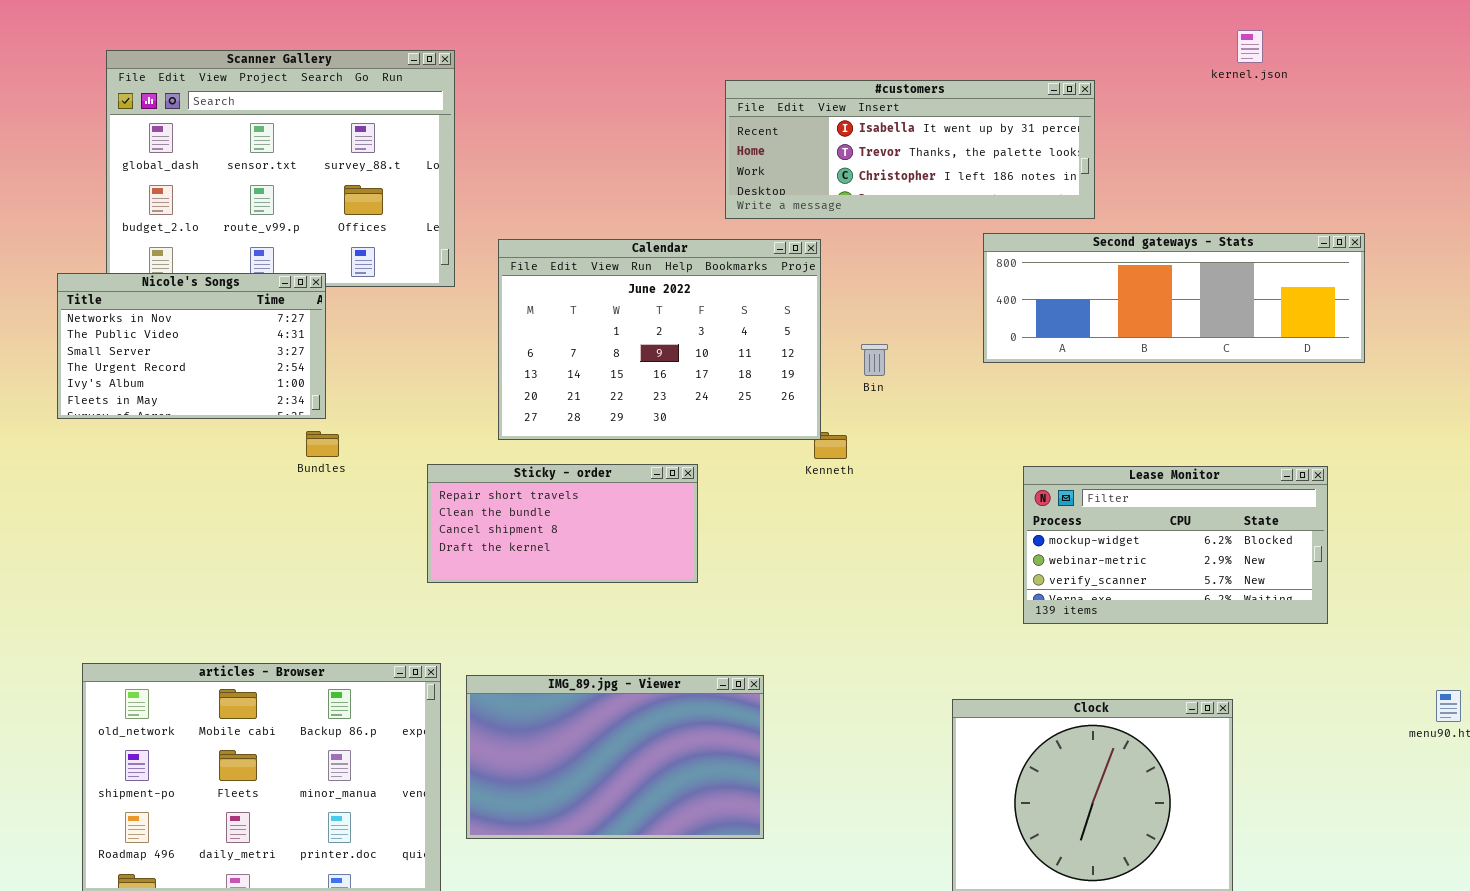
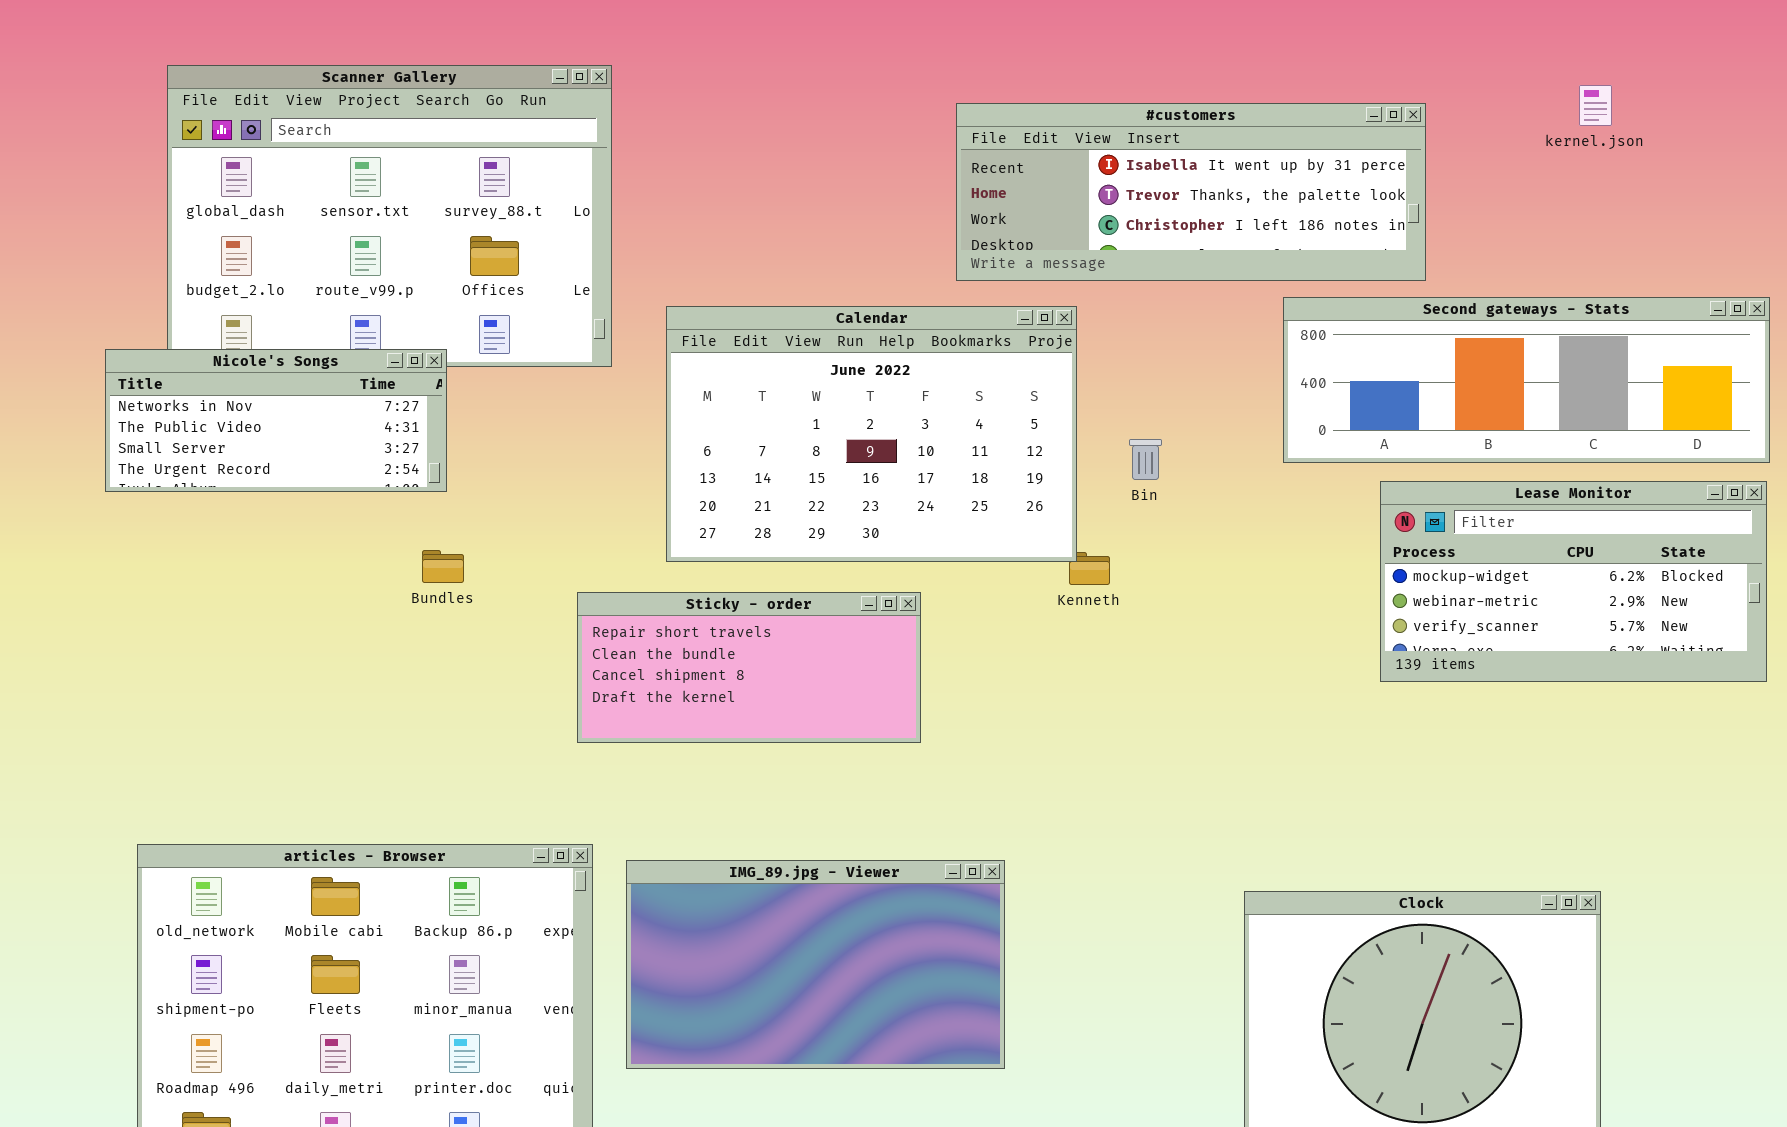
kernel.json: [1237,30,1263,63] -> [1579,85,1612,126], moved
Nicole's Songs: [57,273,326,419] -> [105,349,447,492], resized
Lease Monitor: [1023,466,1328,624] -> [1380,481,1767,682], moved

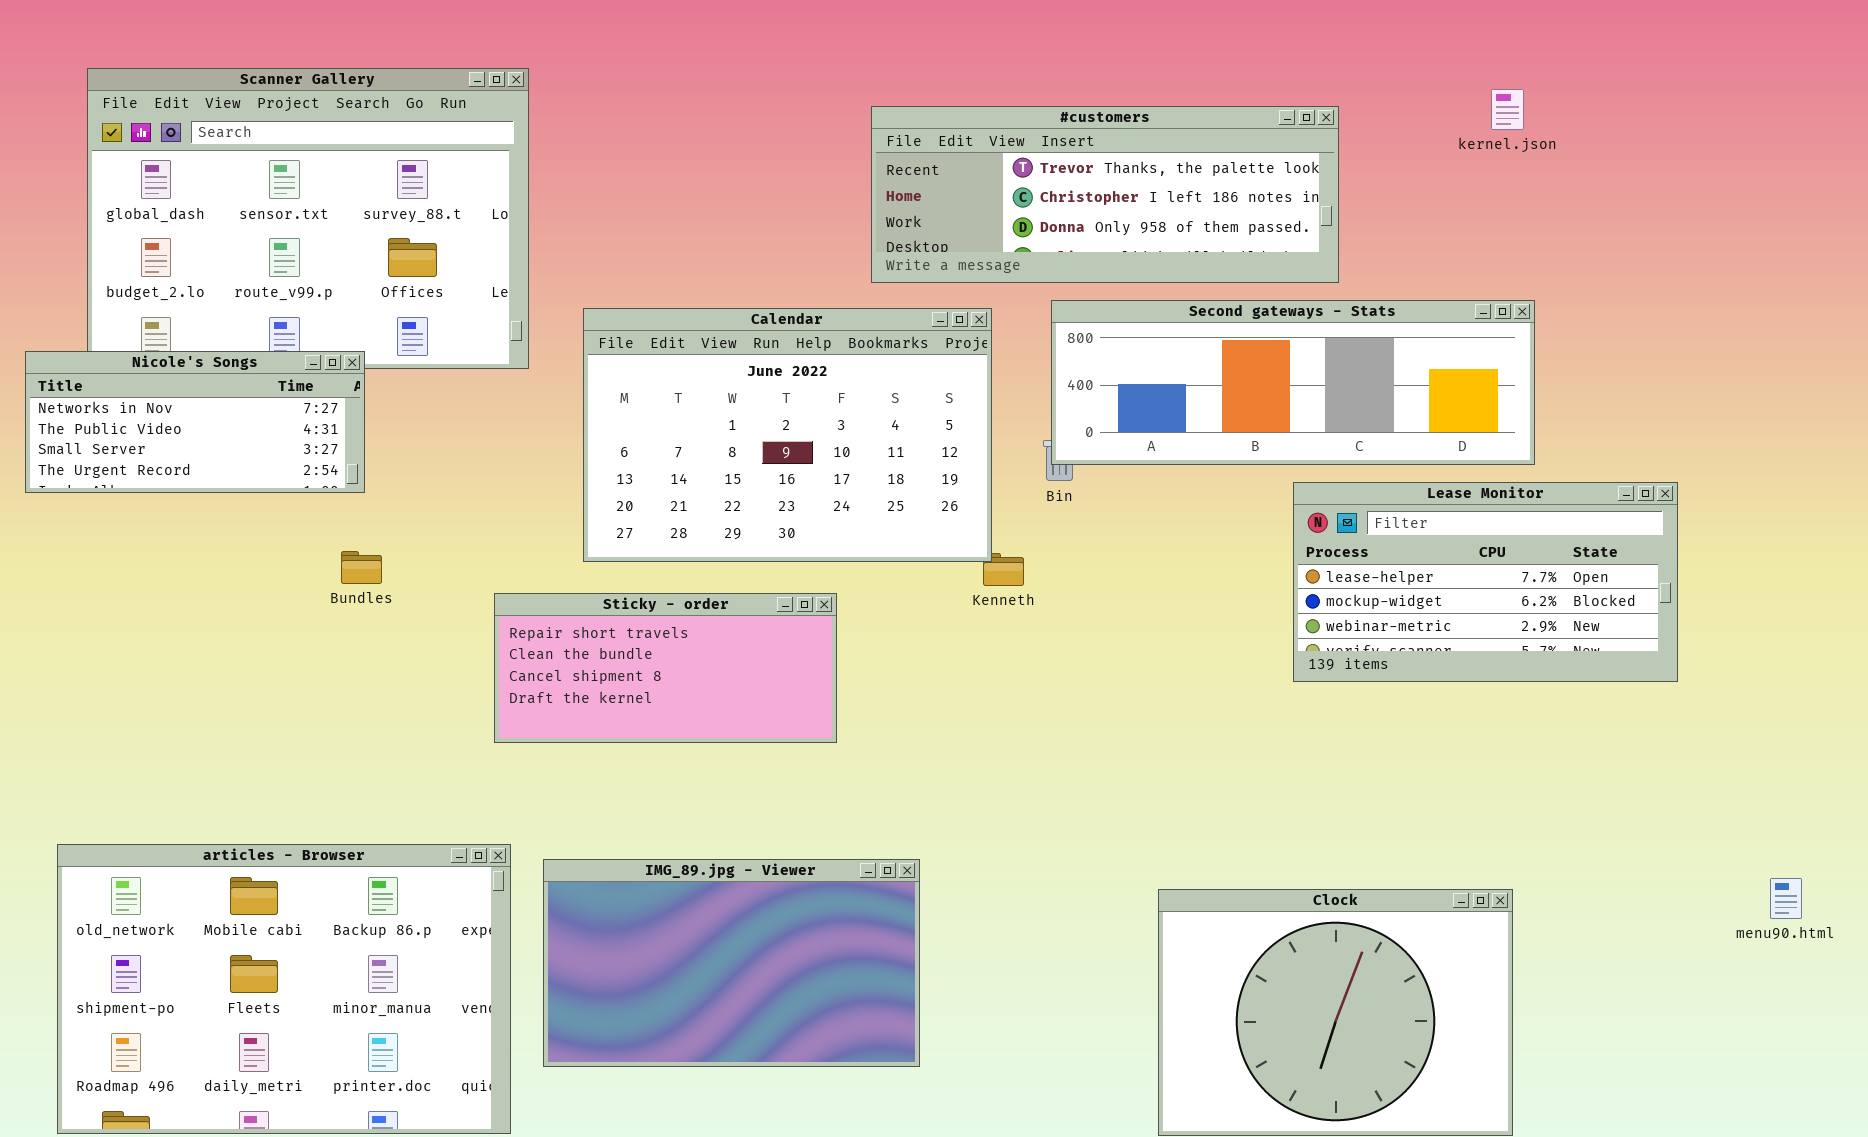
#customers: [956,103,1426,281] -> [871,106,1339,283], scrolled down 1 row
Second gateways - Stats: [1283,297,1770,463] -> [1051,300,1535,465], moved
Lease Monitor: [1380,481,1767,682] -> [1293,482,1678,682], scrolled up 1 row

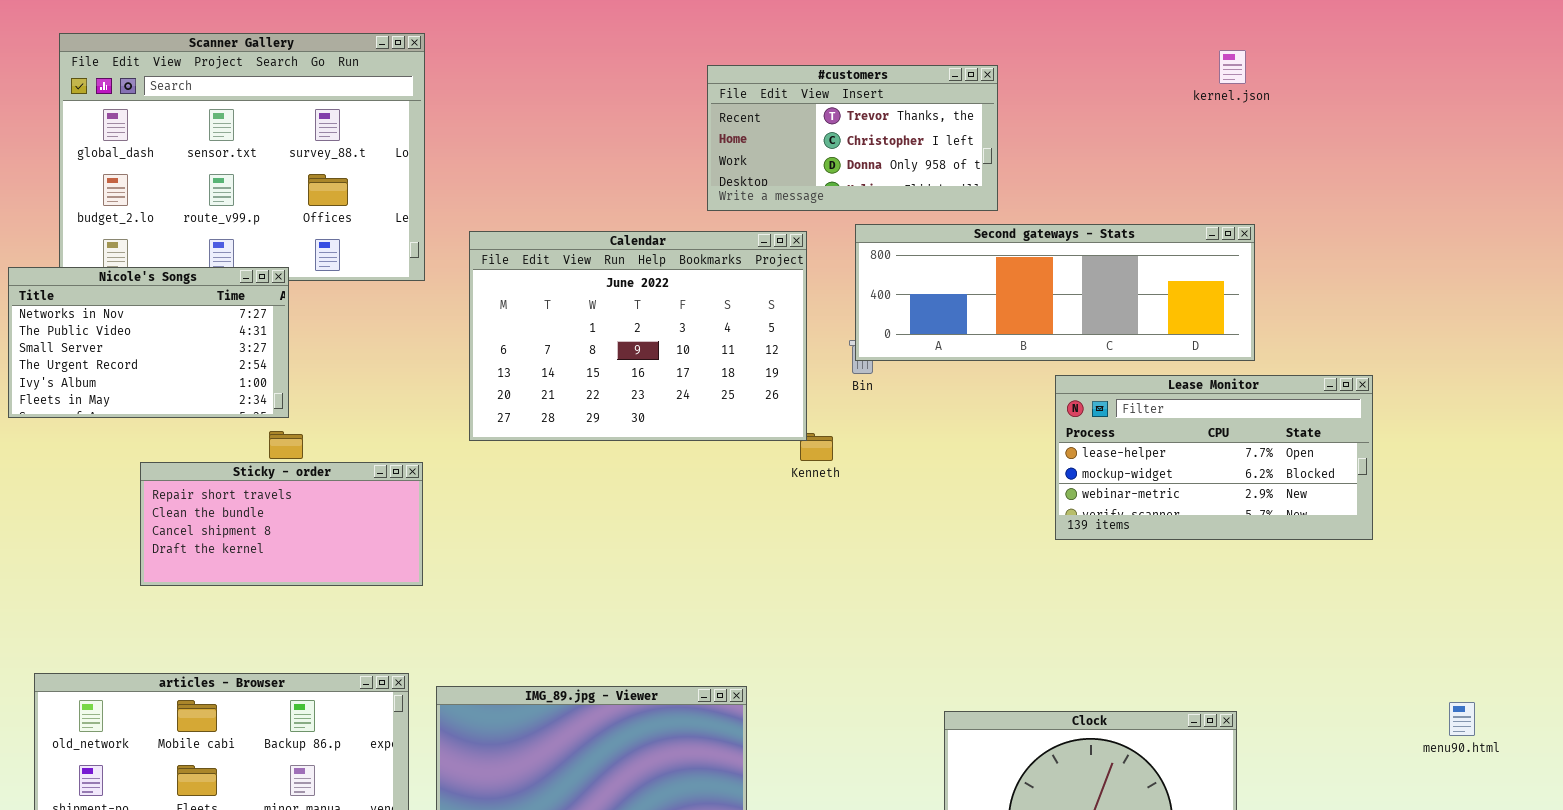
#customers: [871,106,1339,283] -> [707,65,998,211], resized
Nicole's Songs: [25,351,365,493] -> [8,267,289,418], resized
Sticky - order: [494,593,837,743] -> [140,462,423,586], moved

